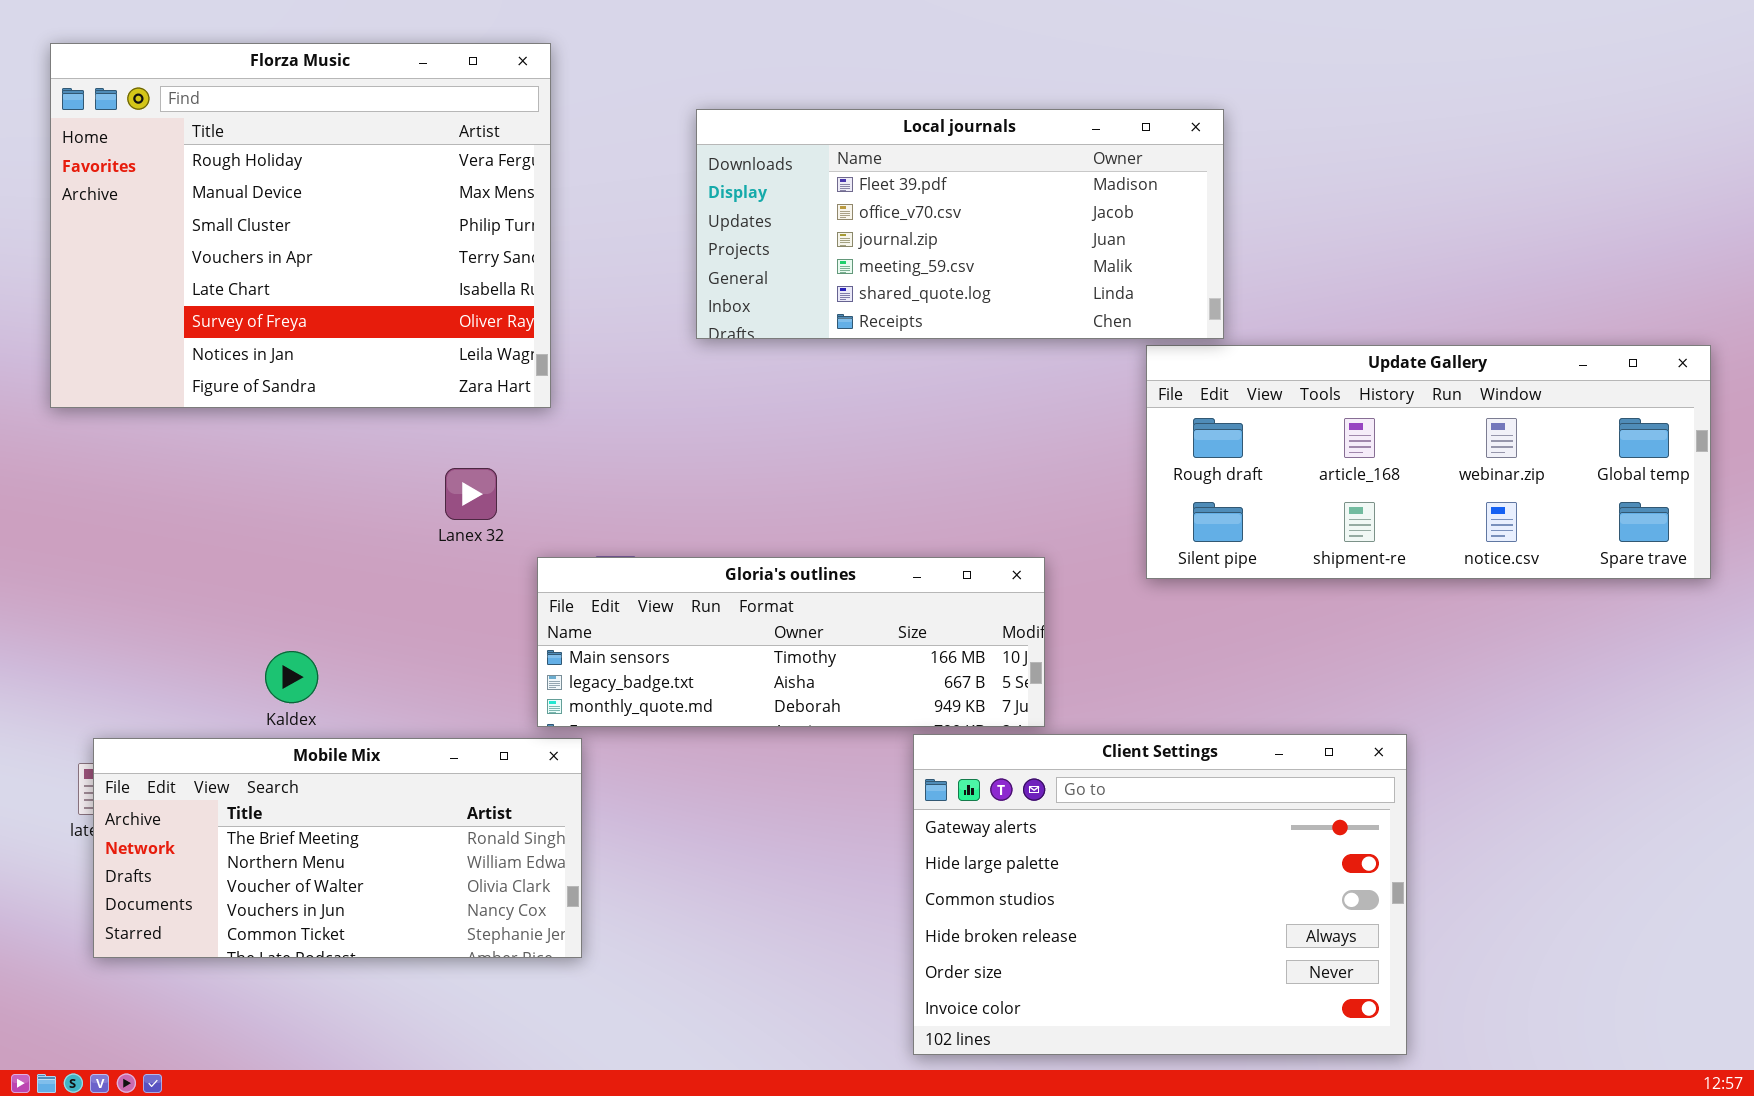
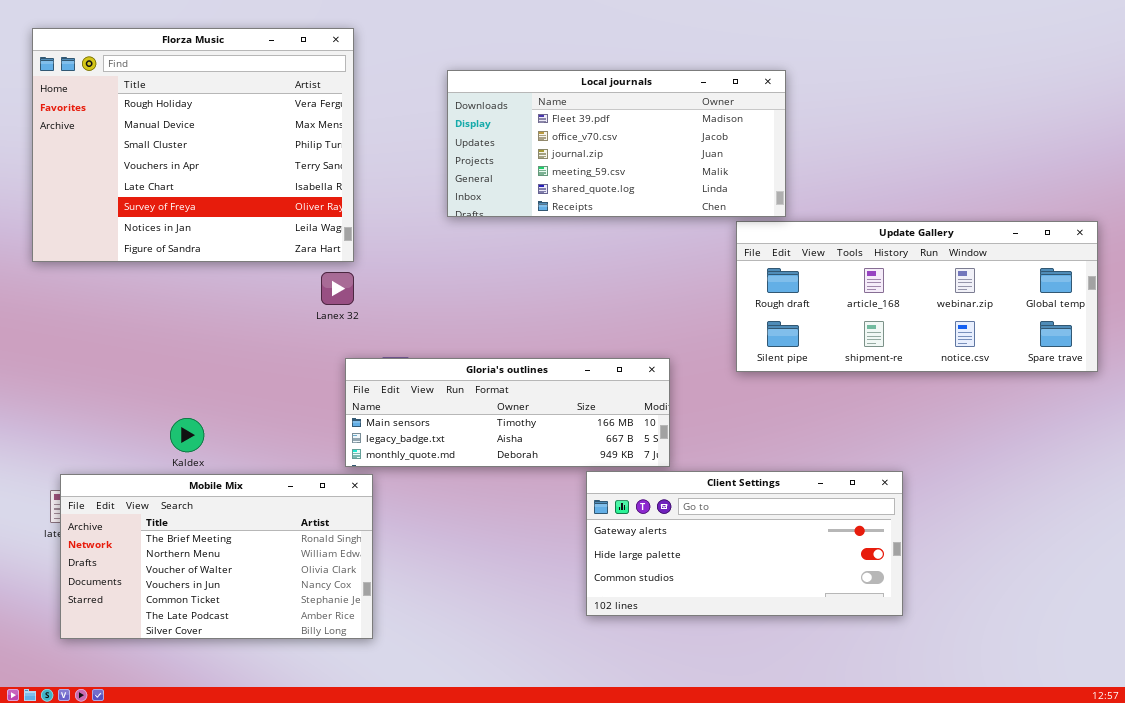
Lanex 32: [445,468,497,520] -> [321,272,354,305], moved
Client Settings: [913,734,1407,1055] -> [586,471,903,616], resized
Mobile Mix: [93,738,582,958] -> [60,474,373,639], resized

